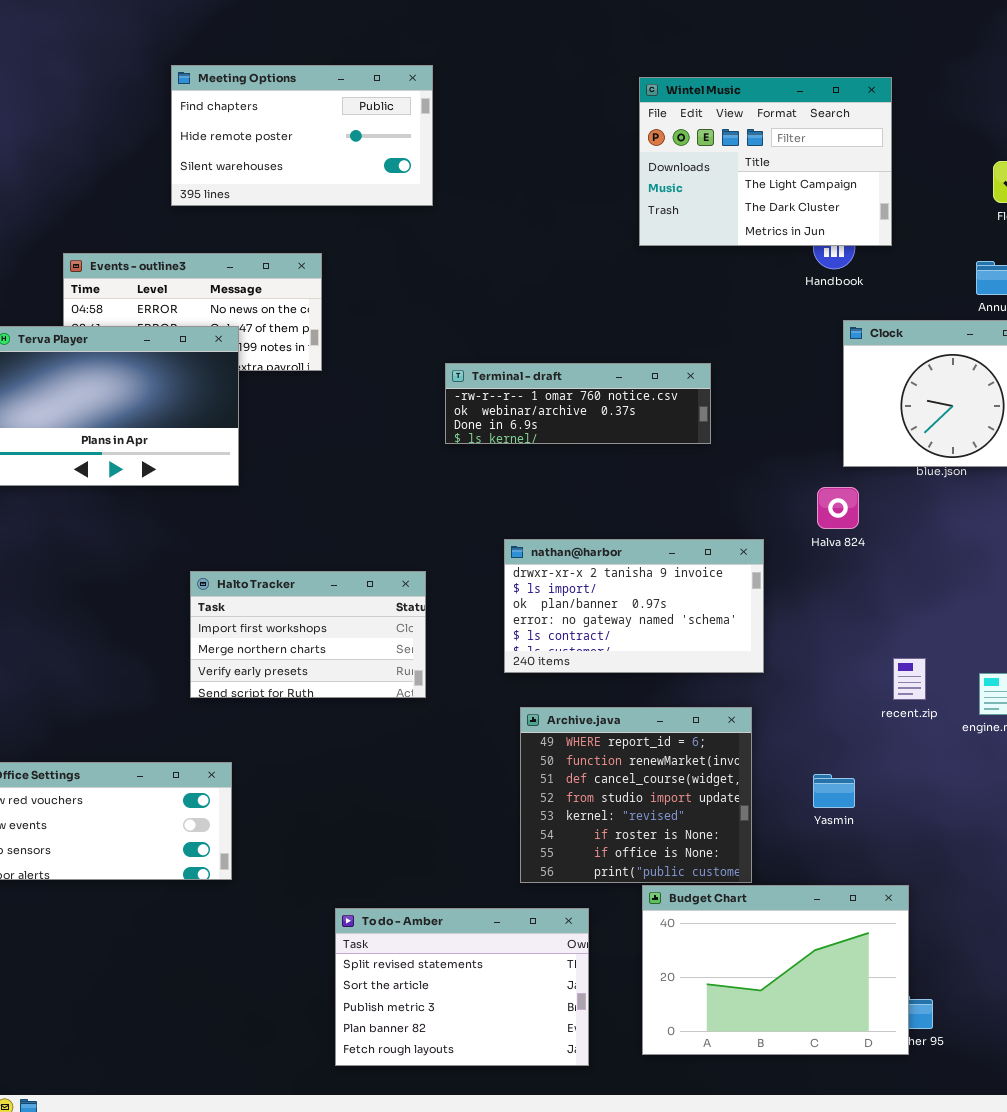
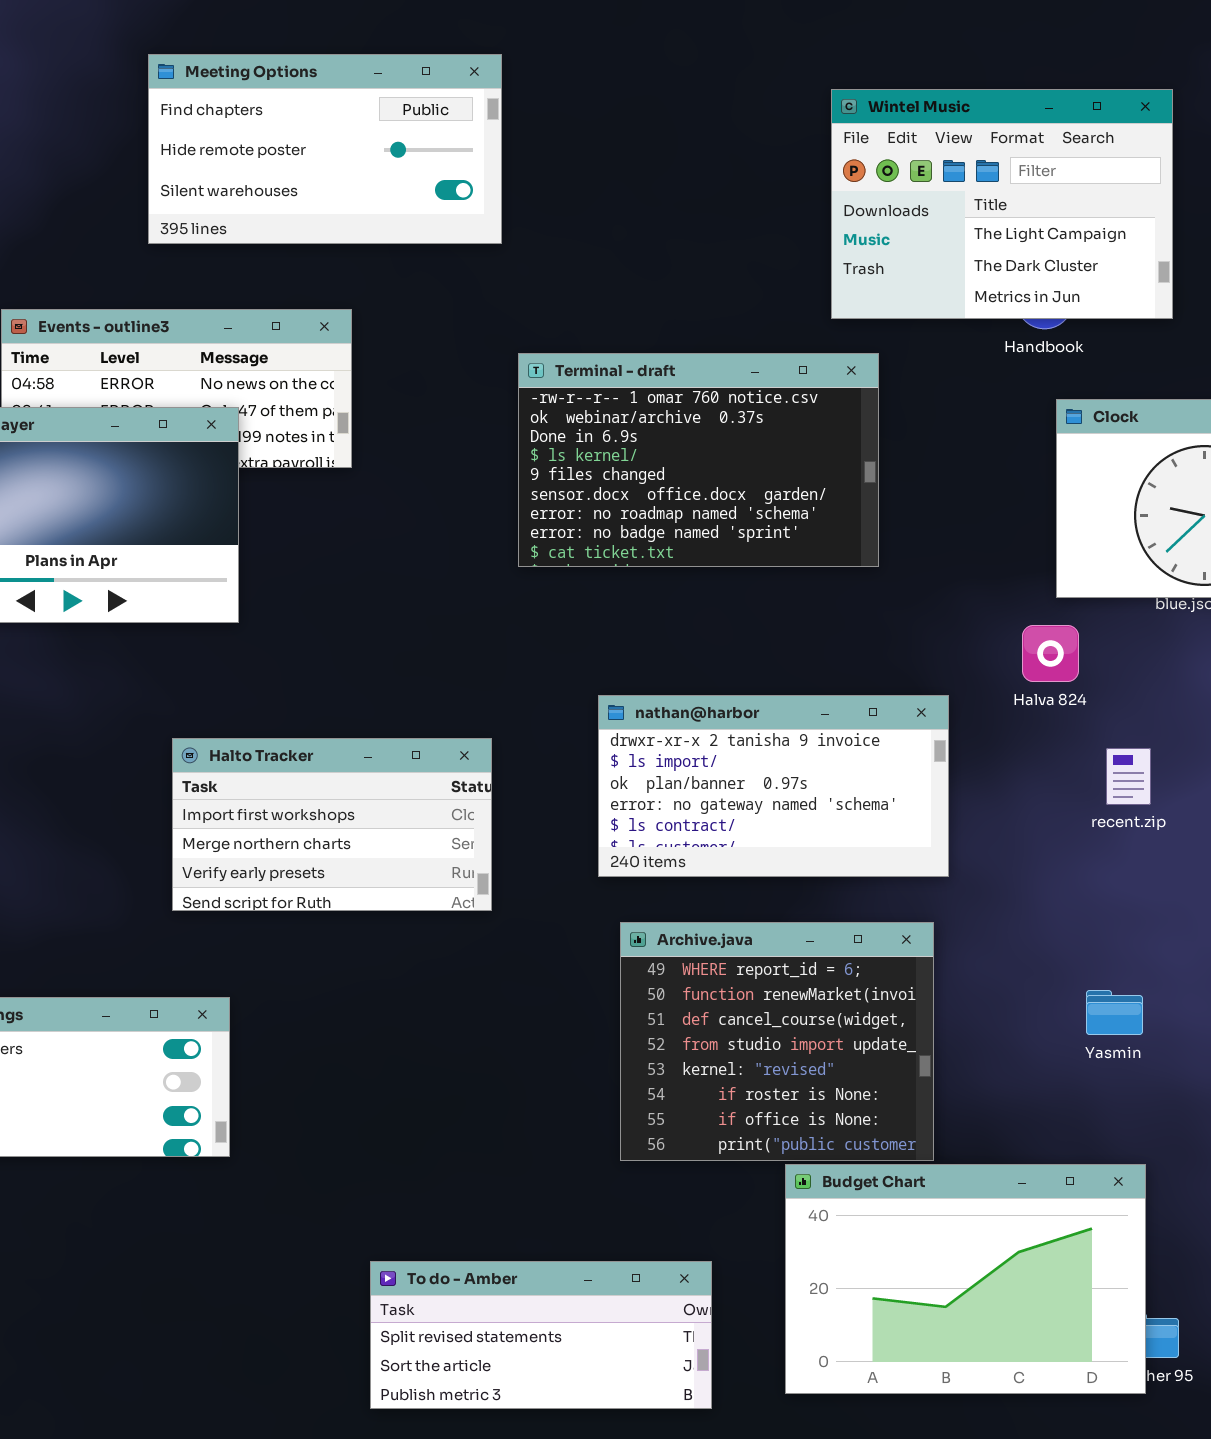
Wintel Music: [639,77,892,246] -> [831,89,1173,319], moved
Terminal - draft: [445,363,711,444] -> [518,353,879,567], resized
recent.zip: [893,658,926,700] -> [1106,748,1151,805], moved
Yasmin: [813,774,855,808] -> [1086,990,1143,1035], moved
To do - Amber: [335,908,589,1066] -> [370,1261,712,1409], resized

